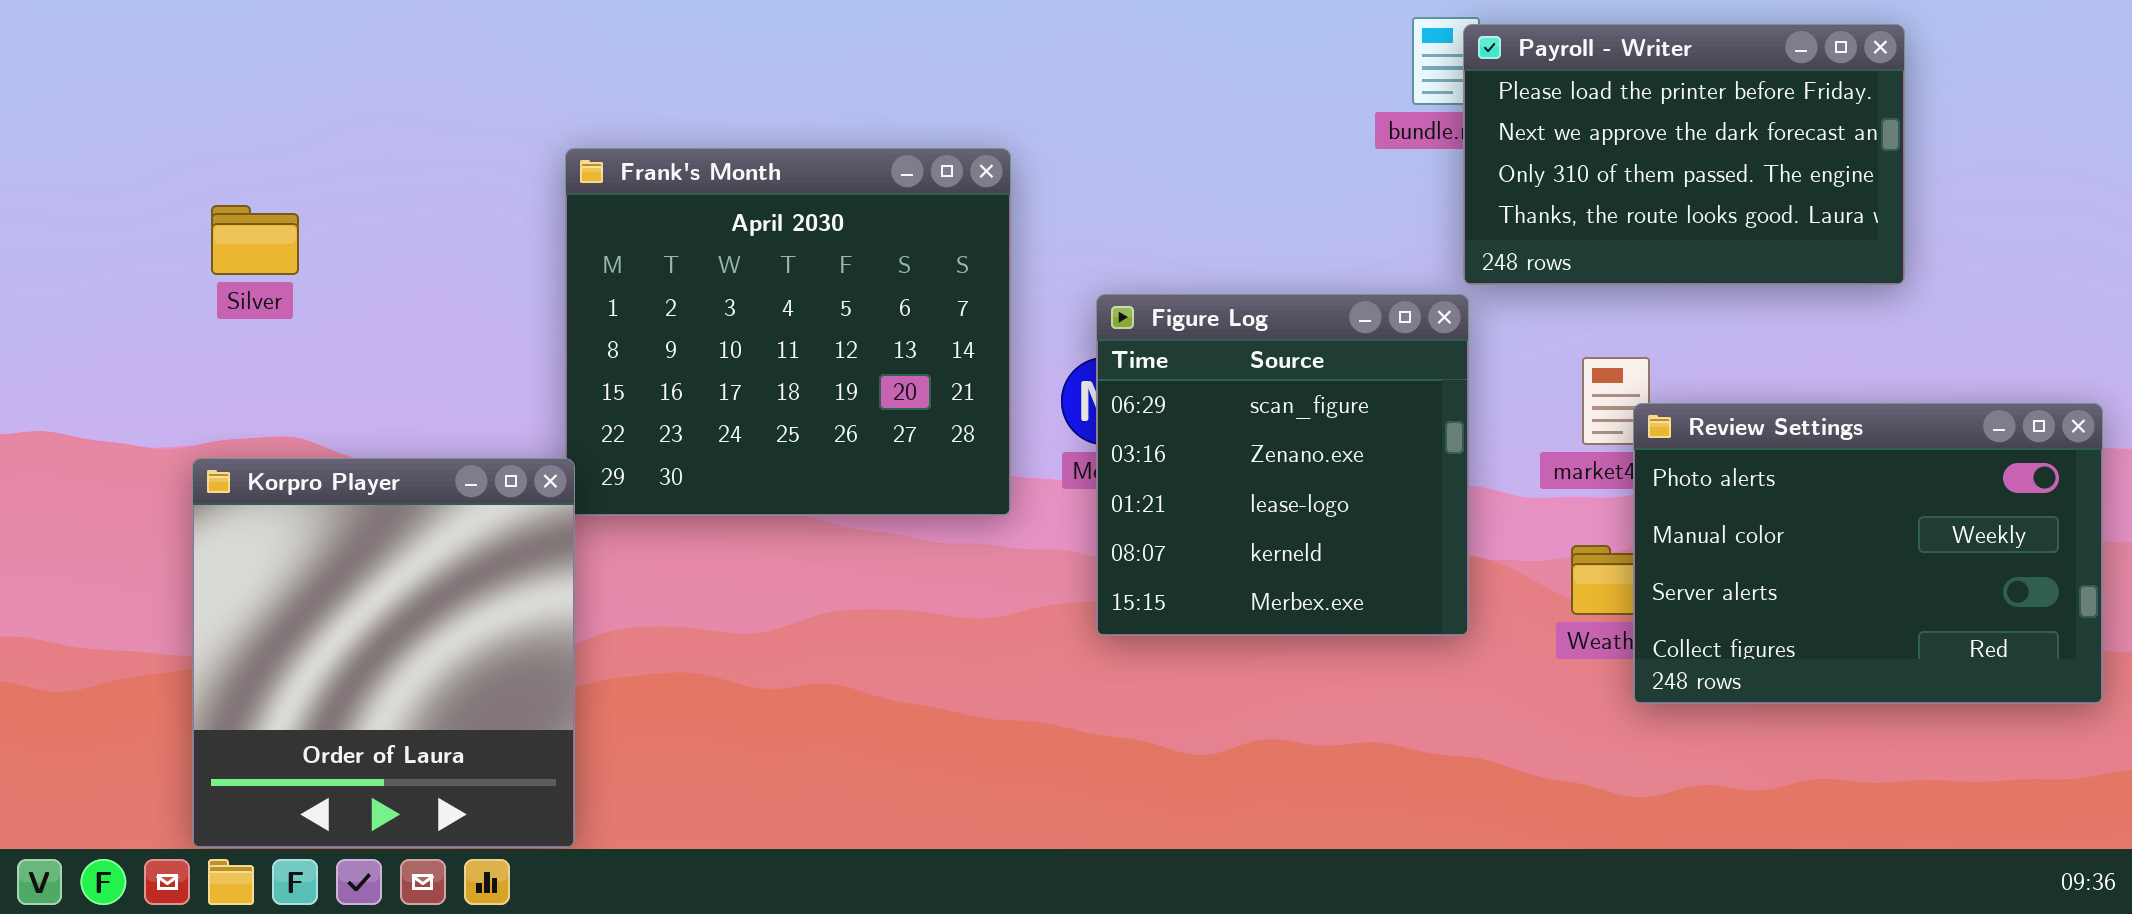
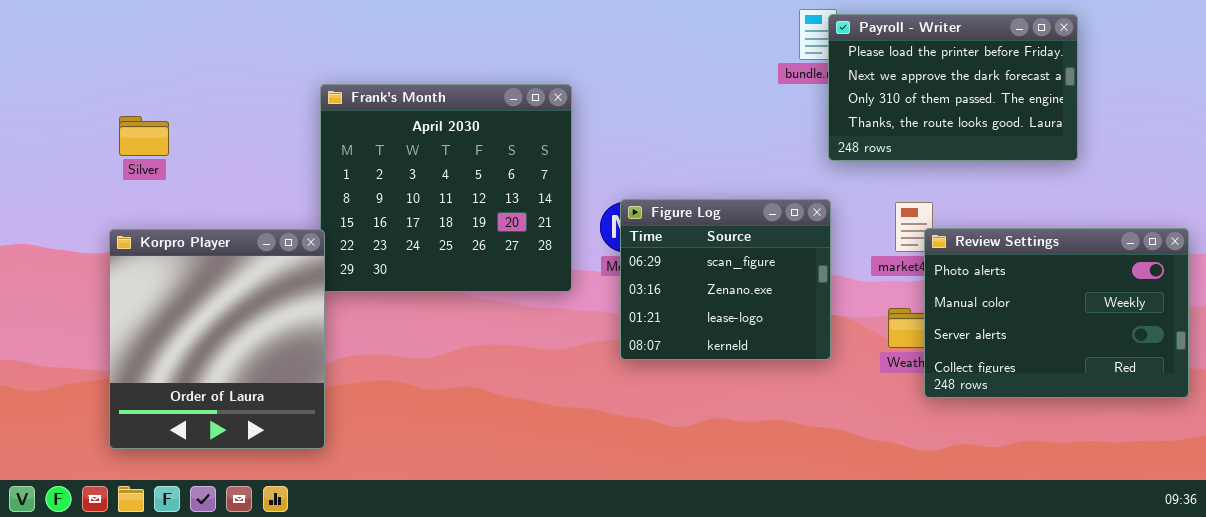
Figure Log: [1096,294,1469,636] -> [620,199,831,360], resized
Korpro Player: [192,458,575,848] -> [109,229,325,449], moved

